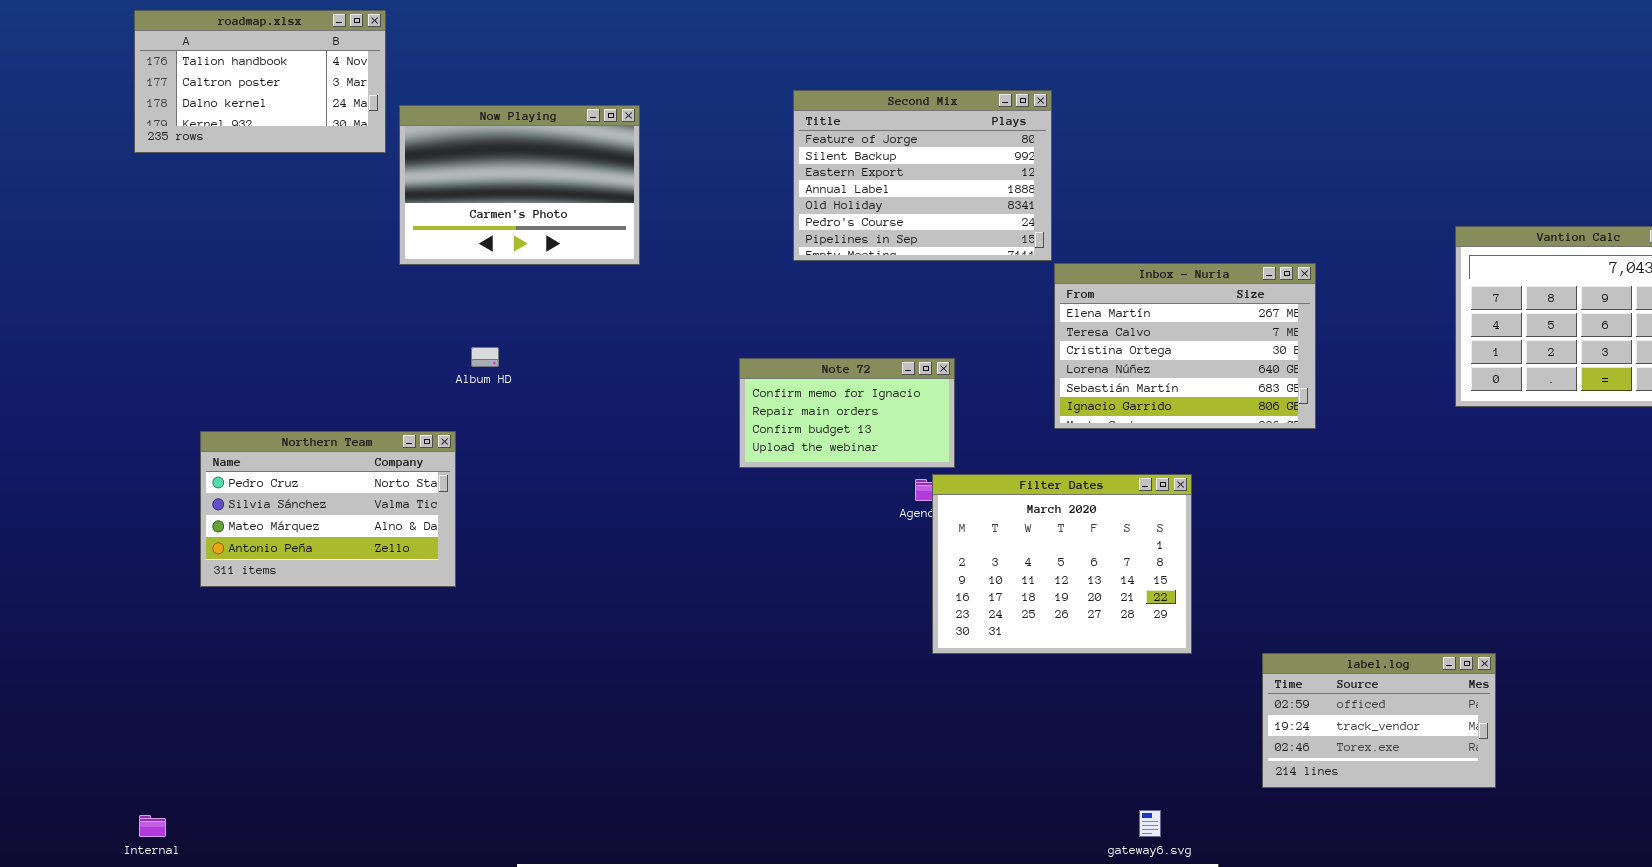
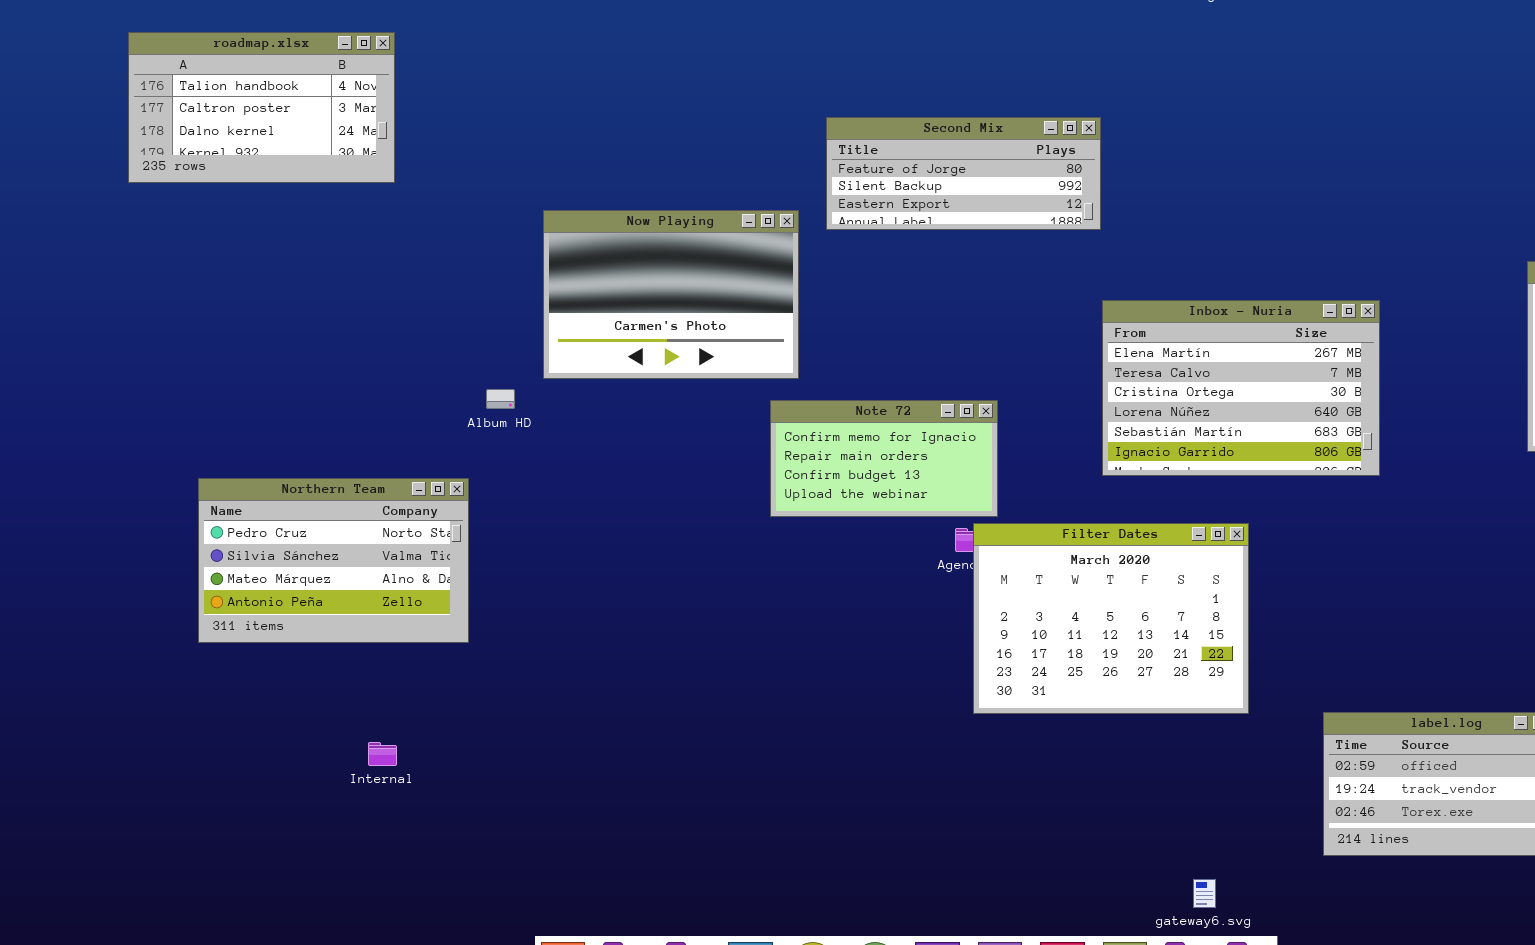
Second Mix: [793,90,1052,261] -> [826,117,1101,230], resized
Now Playing: [399,105,640,265] -> [543,210,799,379], moved
Internal: [139,815,166,837] -> [368,742,397,766], moved

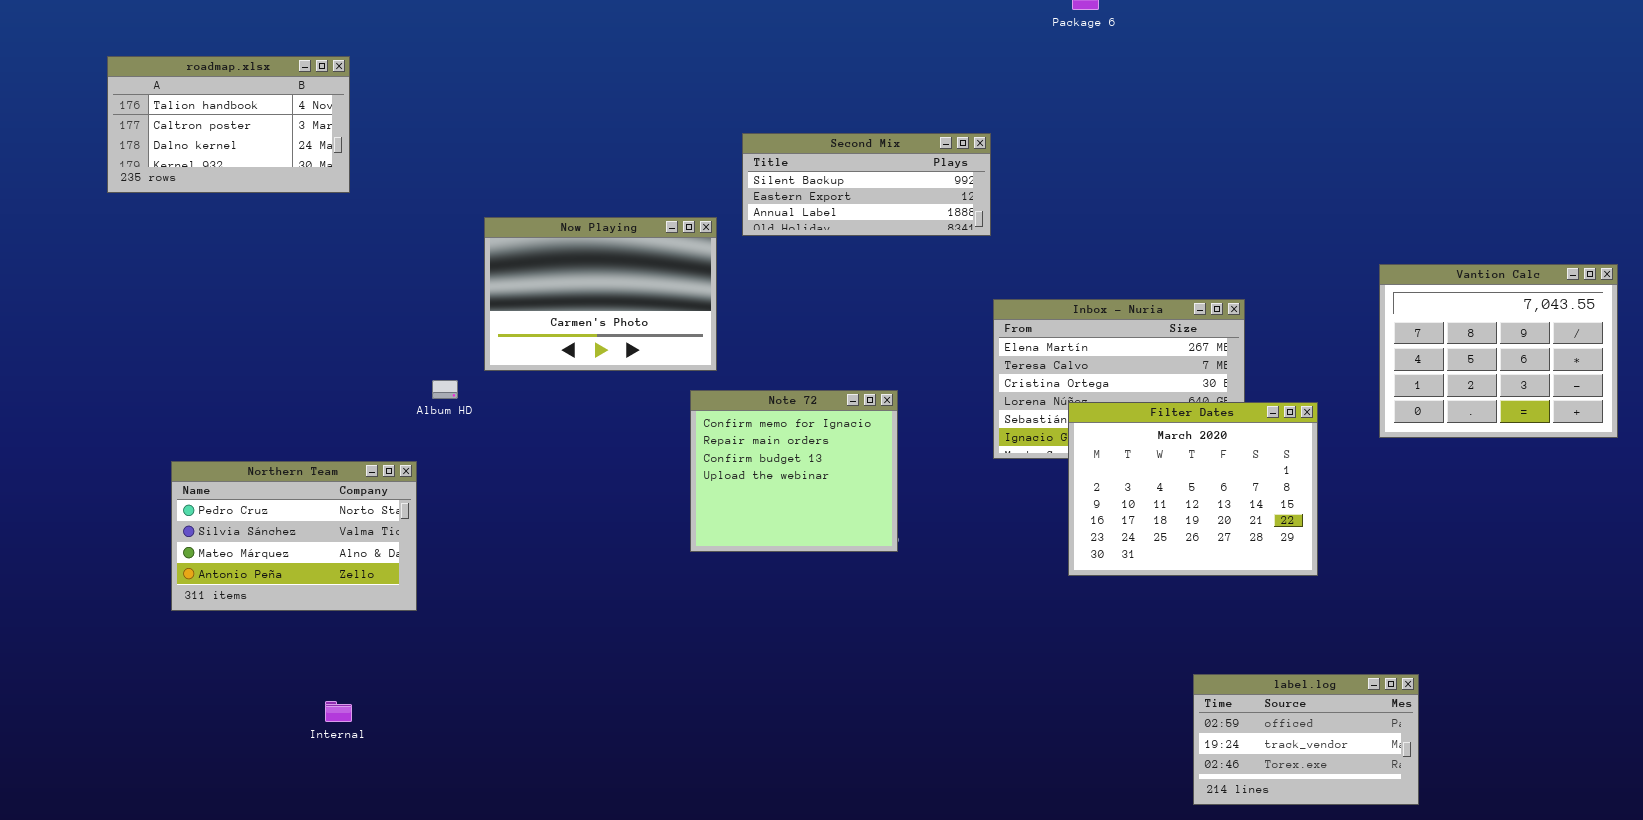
Second Mix: [826,117,1101,230] -> [742,133,991,236], scrolled down 1 row
Note 72: [770,400,998,517] -> [690,390,898,552], resized
Filter Dates: [973,523,1249,714] -> [1068,402,1318,576], moved

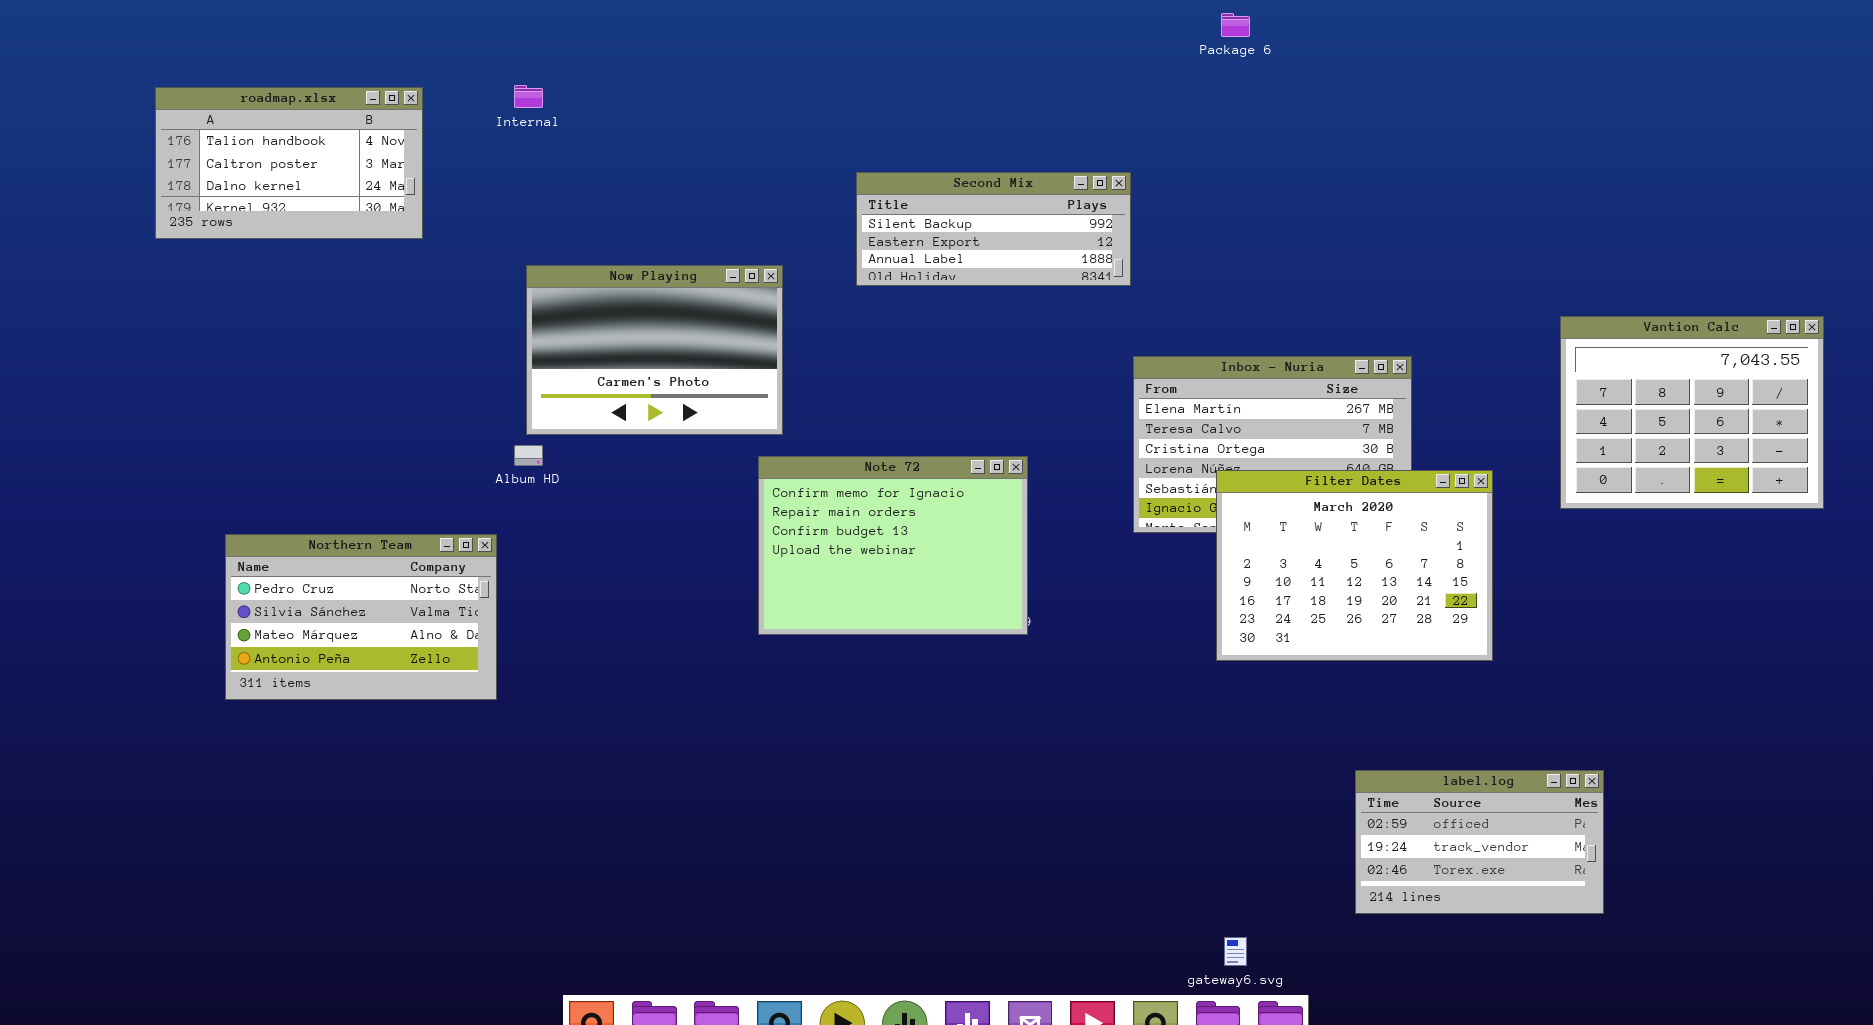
Now Playing: [484,217,717,371] -> [526,265,783,435], moved
Note 72: [690,390,898,552] -> [758,456,1028,635], resized
Internal: [325,701,352,722] -> [514,85,543,108], moved

